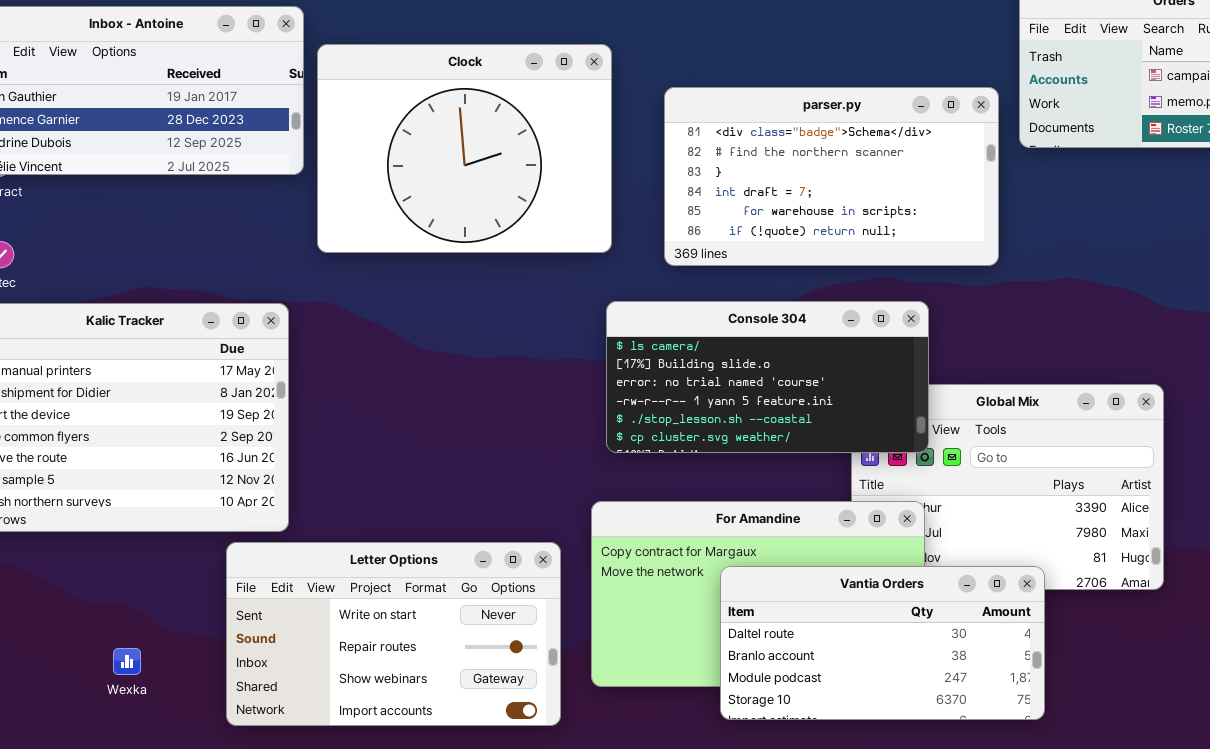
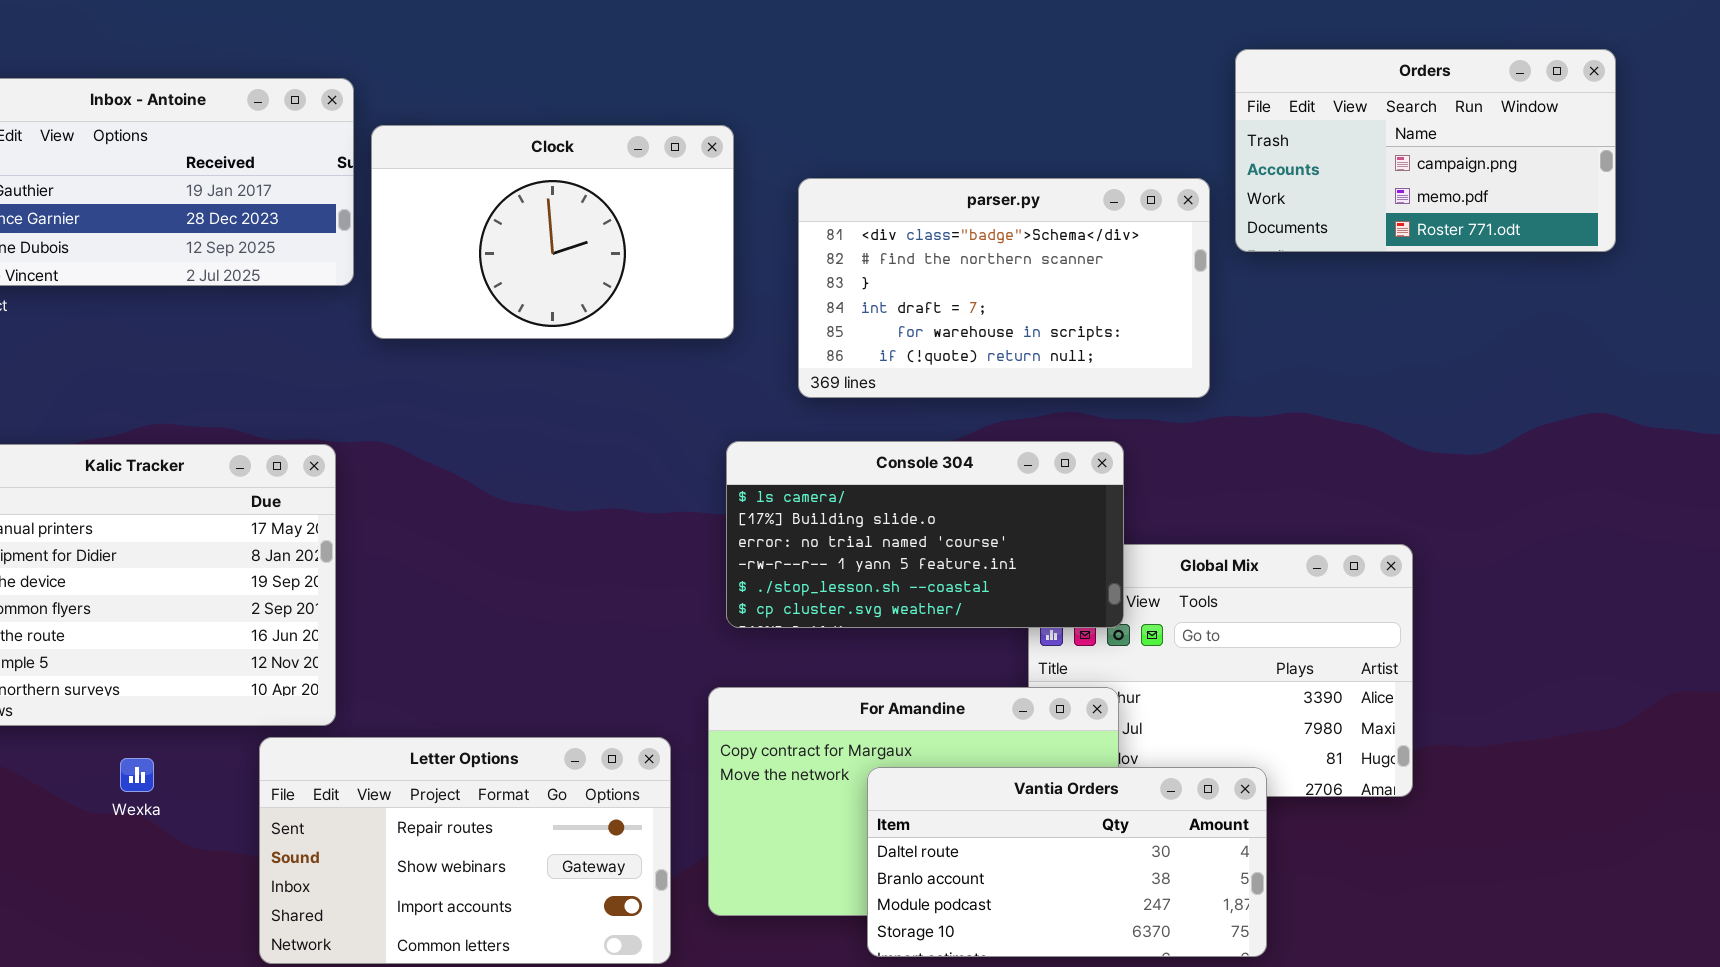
Clock: [317,44,612,253] -> [371,125,734,339], resized
Letter Options: [226,542,561,726] -> [259,737,671,964], scrolled down 1 row
Wexka: [113,648,141,675] -> [120,758,154,792], moved

